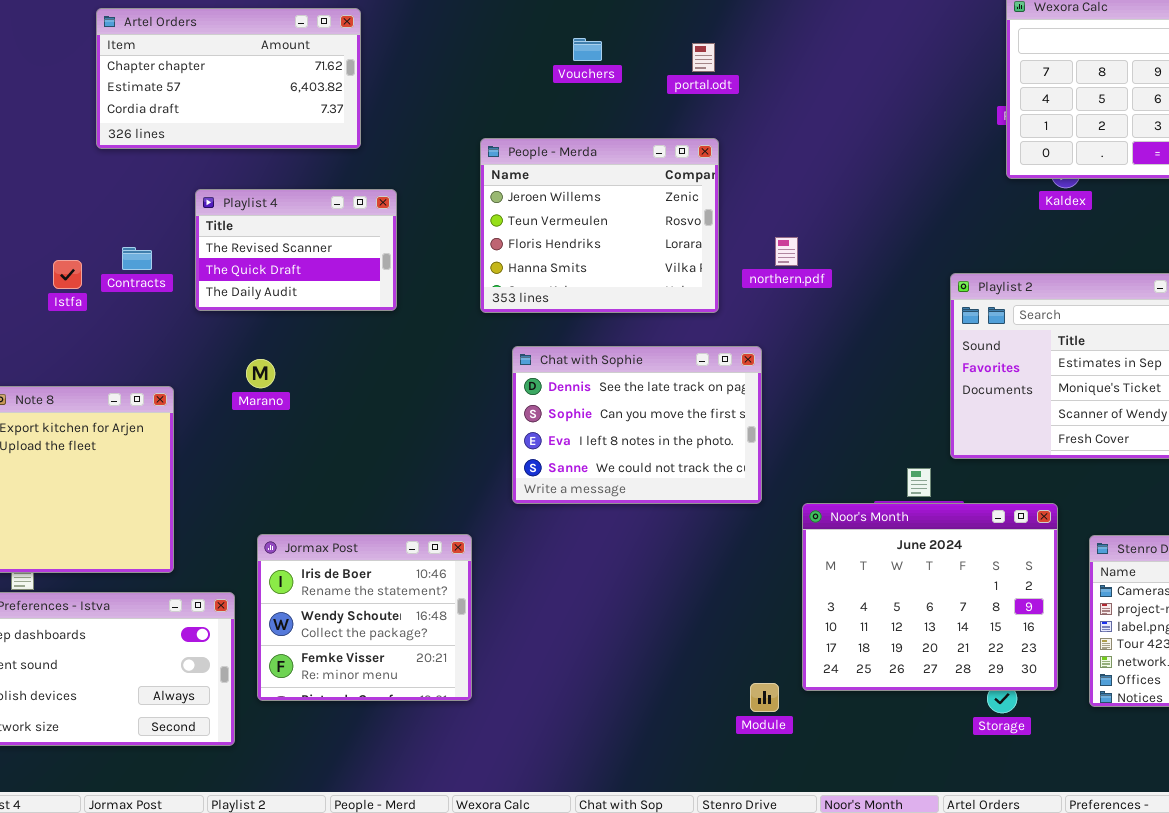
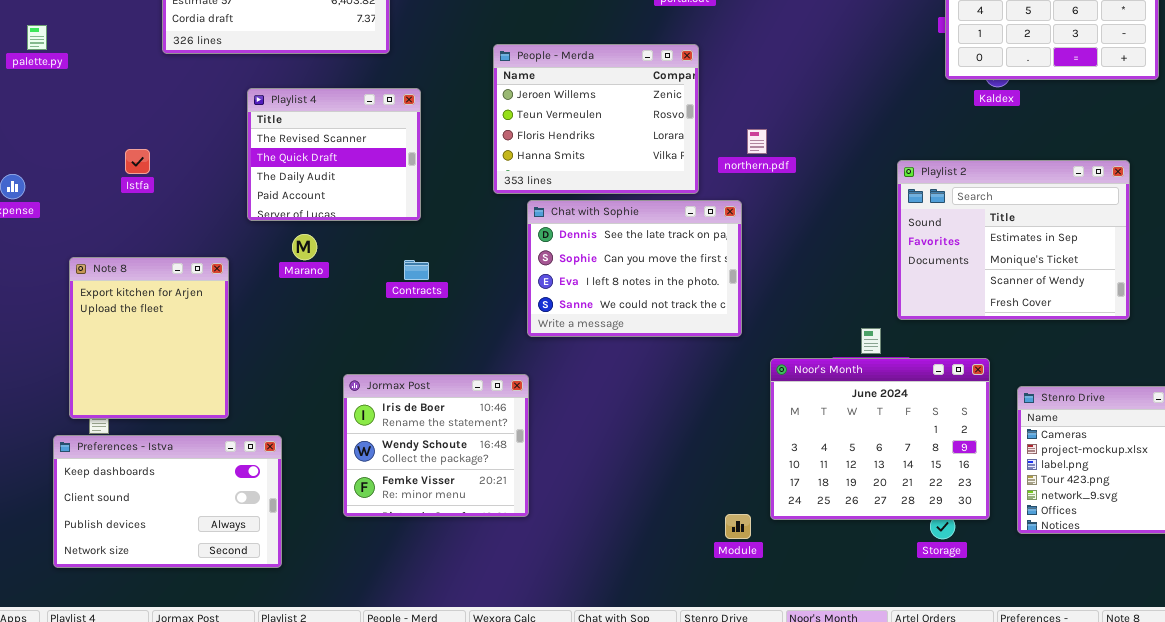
Playlist 4: [195,189,397,311] -> [247,88,421,221], resized
Contracts: [122,247,152,270] -> [404,260,429,280], moved
Chat with Sophie: [512,346,762,504] -> [527,200,742,337], moved
Jormax Post: [257,534,472,701] -> [343,374,529,517], moved

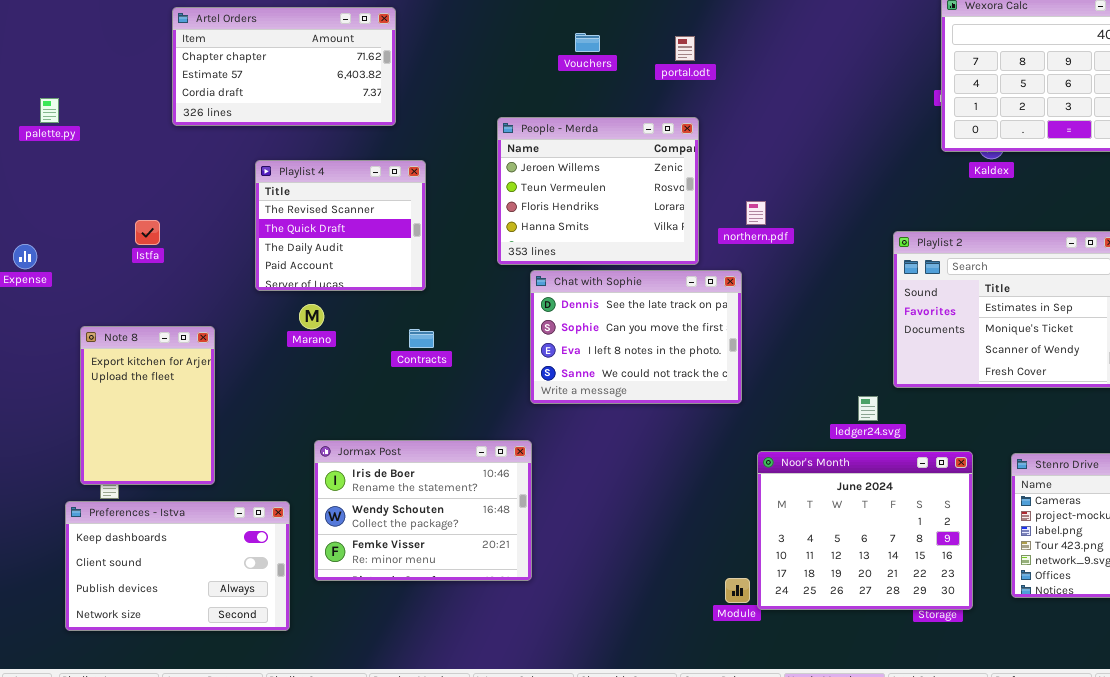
Note 8: [69,257,229,419] -> [80,326,215,485], resized
Noor's Month: [770,358,990,520] -> [757,451,973,610], moved
Jormax Post: [343,374,529,517] -> [314,440,532,581], resized

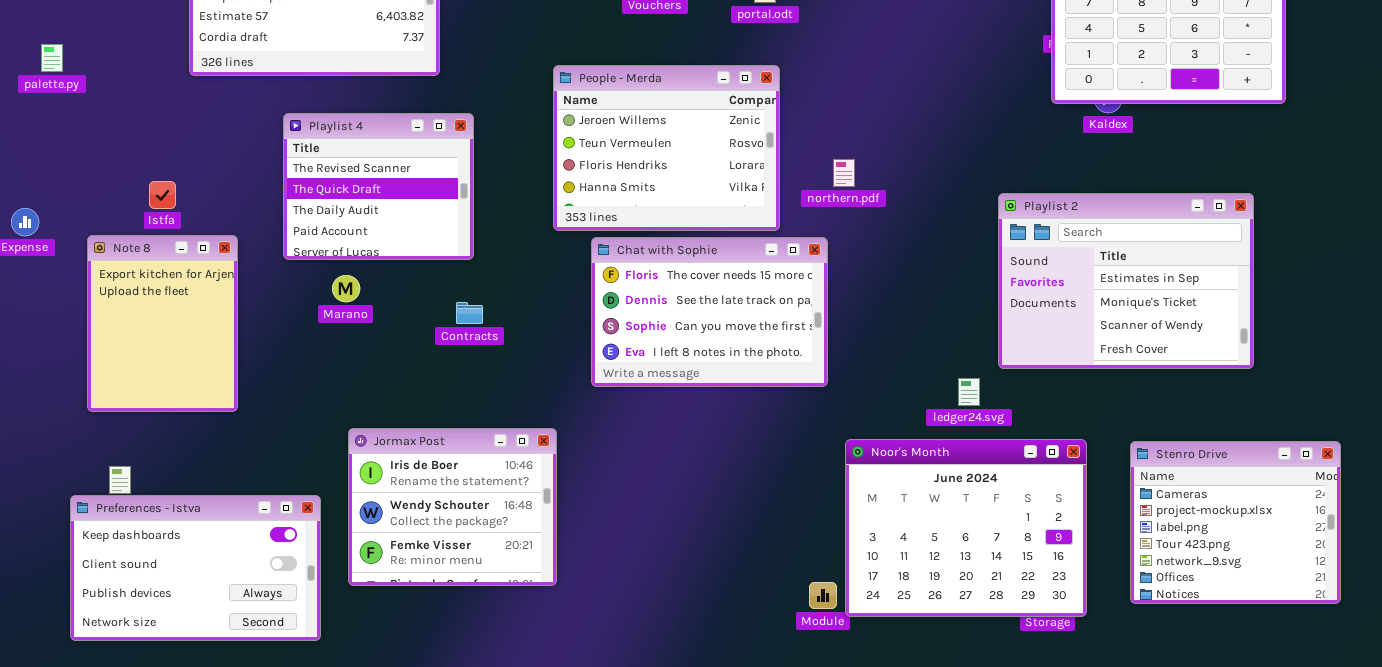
Chat with Sophie: [530,270,742,404] -> [591,237,828,387], scrolled up 1 row
Note 8: [80,326,215,485] -> [87,235,238,412], moved
Jormax Post: [314,440,532,581] -> [348,428,557,586], resized

